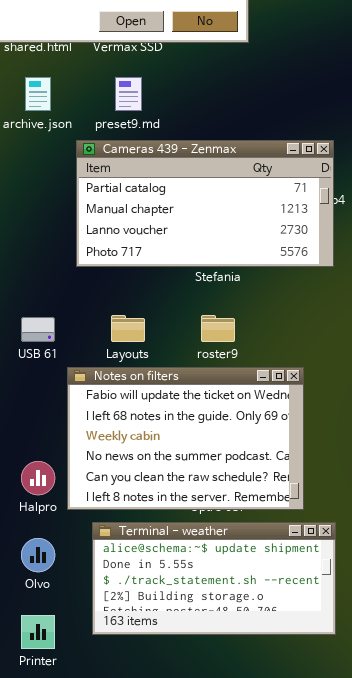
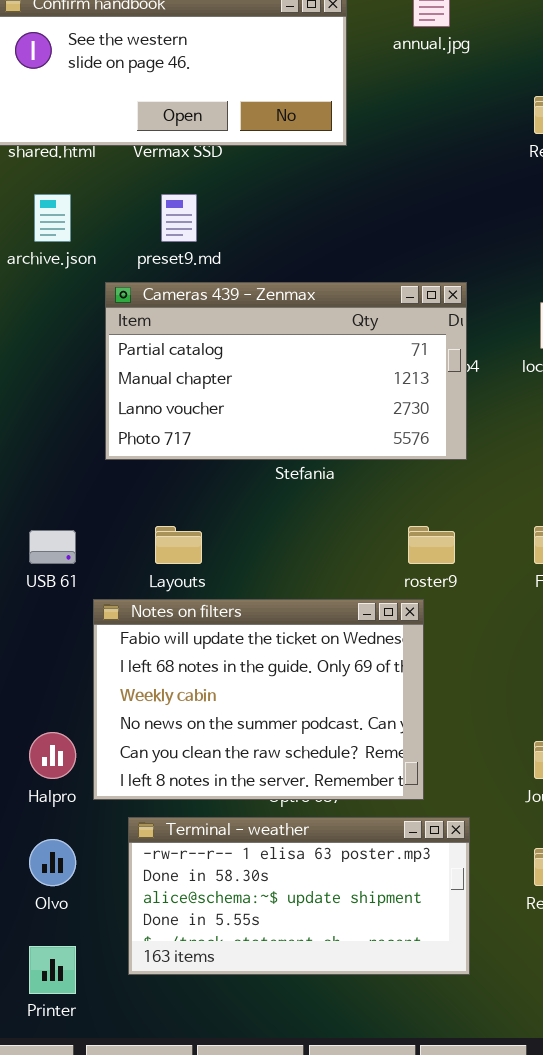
roster9: [201,315,235,342] -> [408,526,455,564], moved
Terminal - weather: [92,522,336,635] -> [128,817,470,975], scrolled up 2 rows

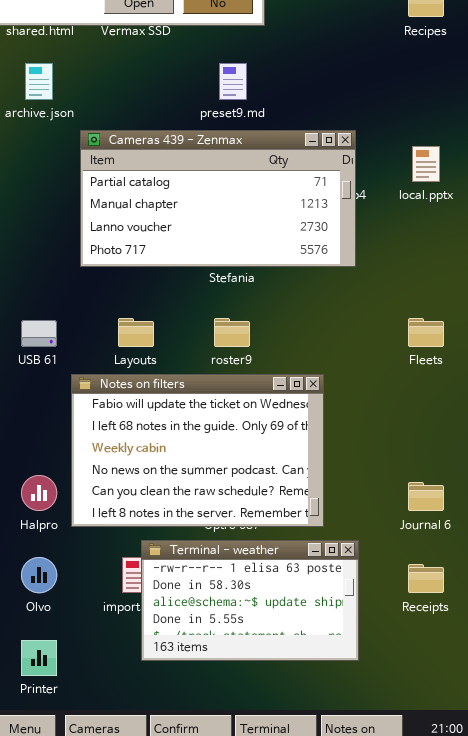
preset9.md: [161,194,197,242] -> [219,63,247,100], moved
roster9: [408,526,455,564] -> [214,318,250,347], moved
Terminal - weather: [128,817,470,975] -> [141,540,359,661], resized

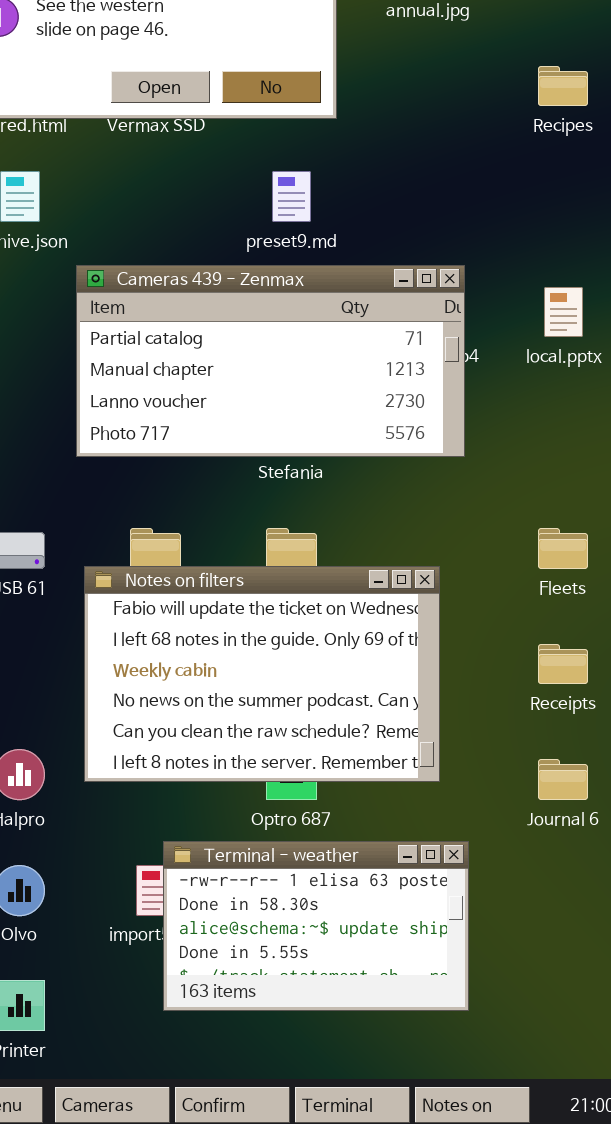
Notes on filters: [71,374,324,527] -> [84,566,440,782], moved
Receipts: [408,564,444,593] -> [538,644,588,684], moved

